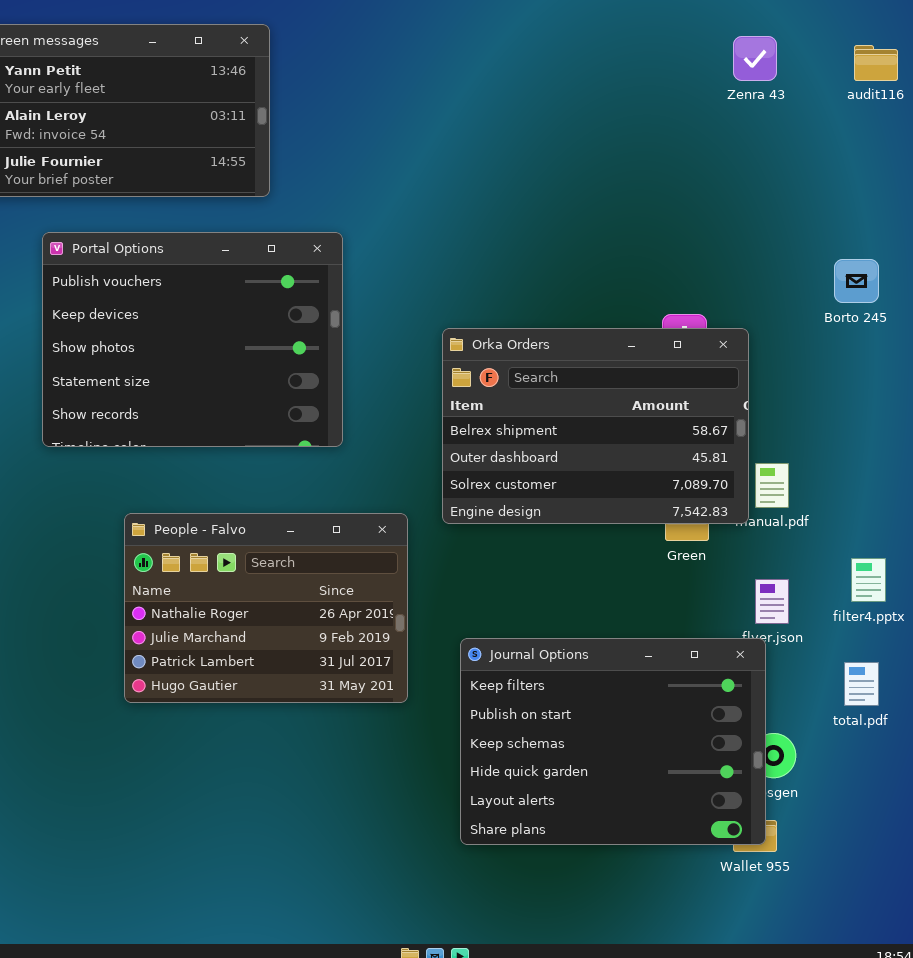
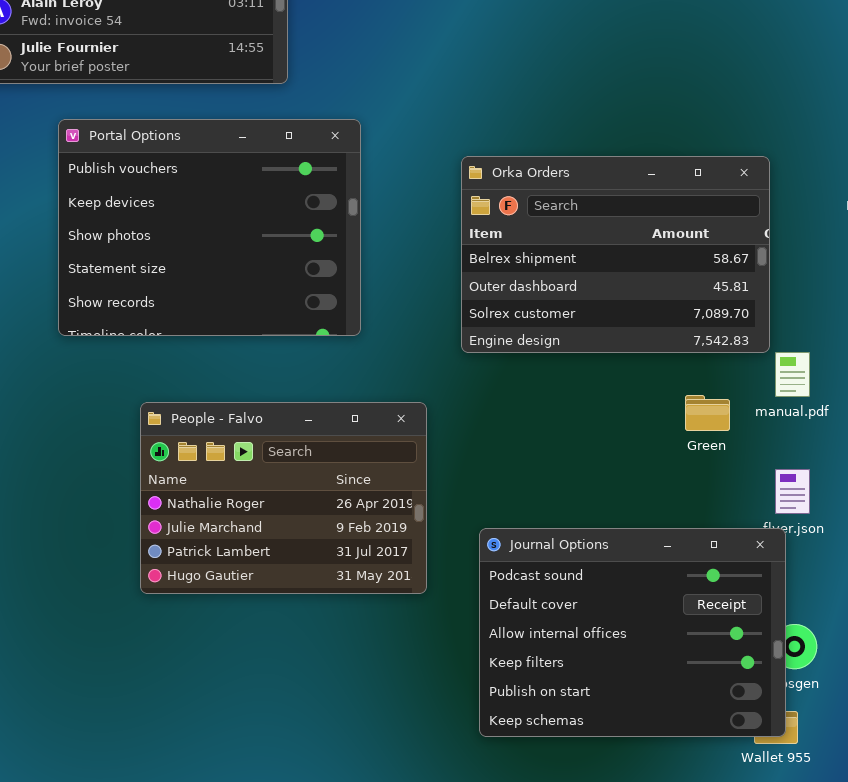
Orka Orders: [442,328,749,524] -> [461,156,770,353], moved
Journal Options: [460,638,766,845] -> [479,528,786,737], scrolled up 3 rows

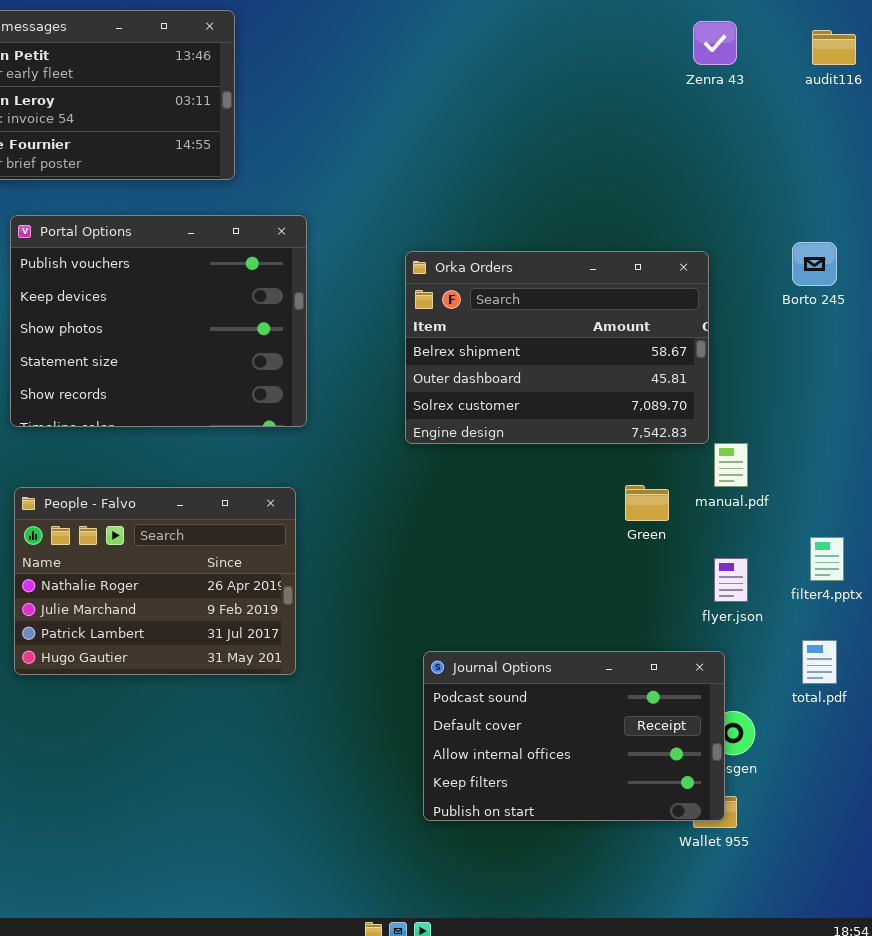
People - Falvo: [140,402,427,594] -> [14,487,296,675], moved
Journal Options: [479,528,786,737] -> [423,651,725,821], resized

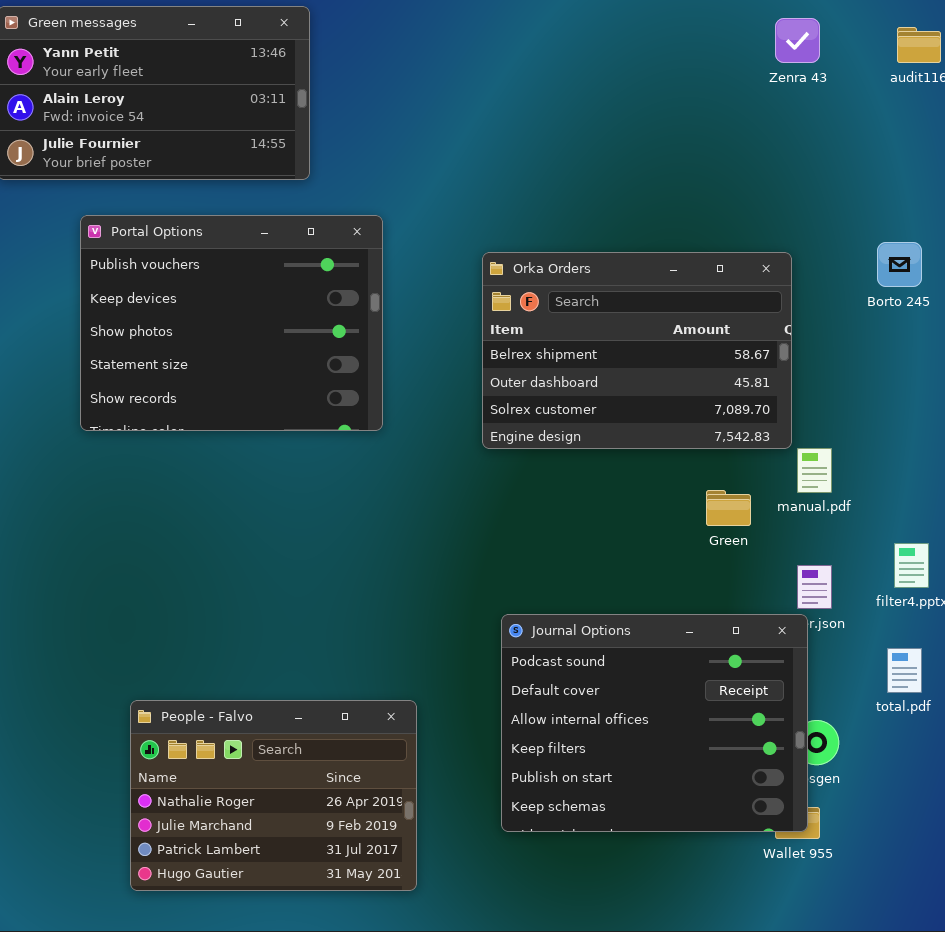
People - Falvo: [14,487,296,675] -> [130,700,417,891], moved
Journal Options: [423,651,725,821] -> [501,614,808,832], resized

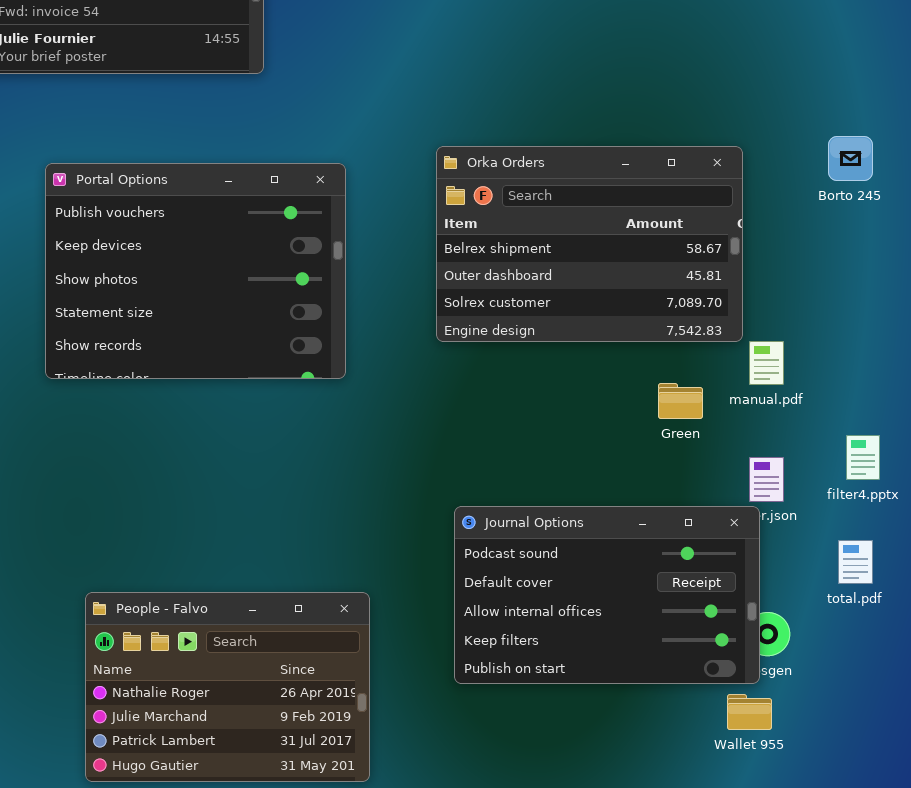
Portal Options: [80,215,383,431] -> [45,163,346,379], moved
Journal Options: [501,614,808,832] -> [454,506,760,684], resized

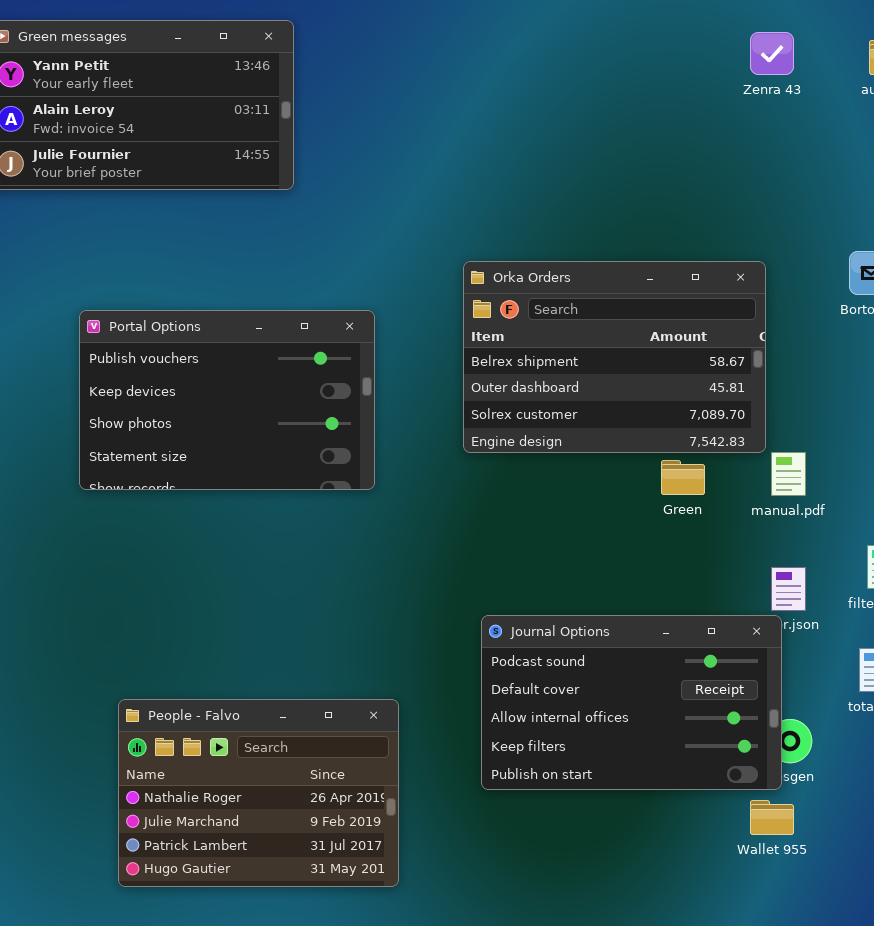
Portal Options: [45,163,346,379] -> [79,310,375,490], resized
Green: [658,383,703,419] -> [661,460,705,495], moved

